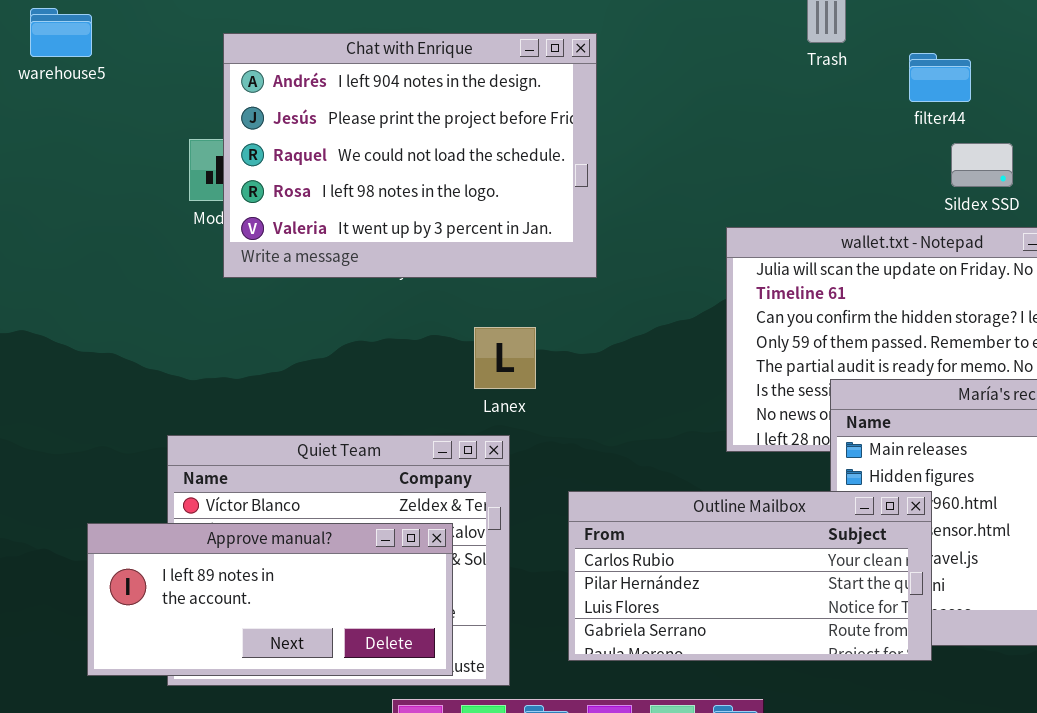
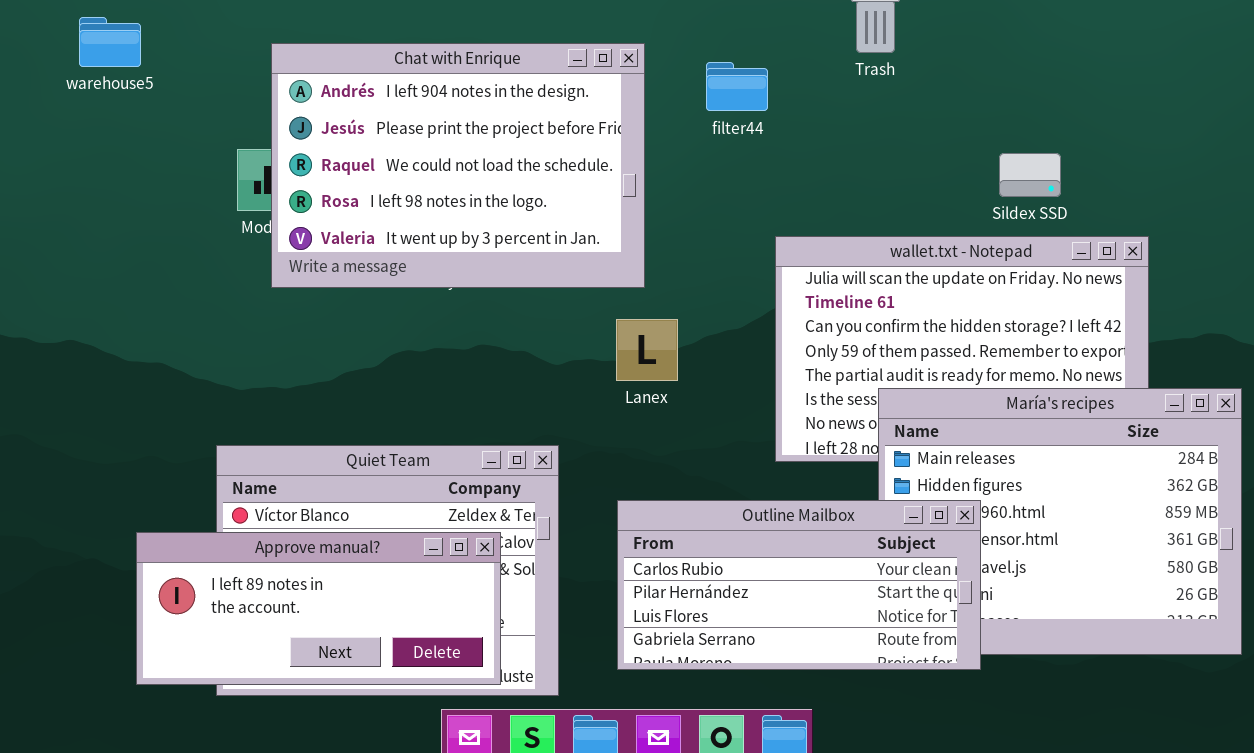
filter44: [909,53,971,102] -> [706,62,768,111], moved
Lanex: [474,327,536,389] -> [616,319,678,381], moved

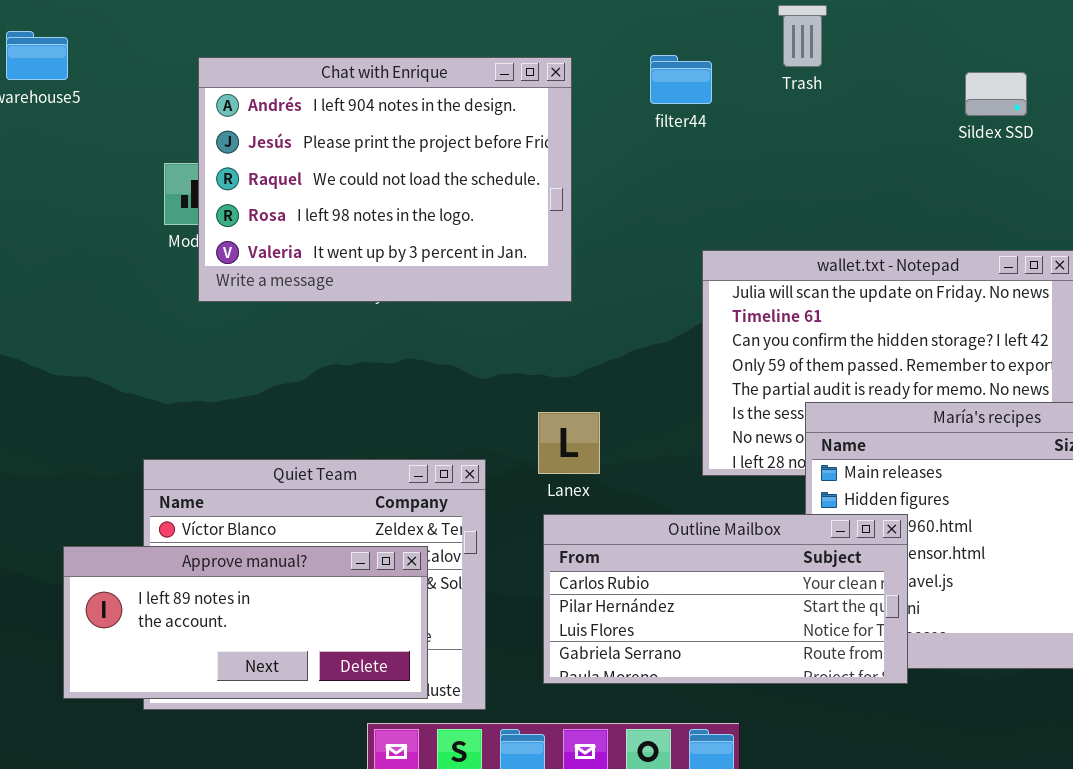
filter44: [706,62,768,111] -> [650,55,712,104], moved
Sildex SSD: [999,153,1061,197] -> [965,72,1027,116], moved
Lanex: [616,319,678,381] -> [538,412,600,474], moved

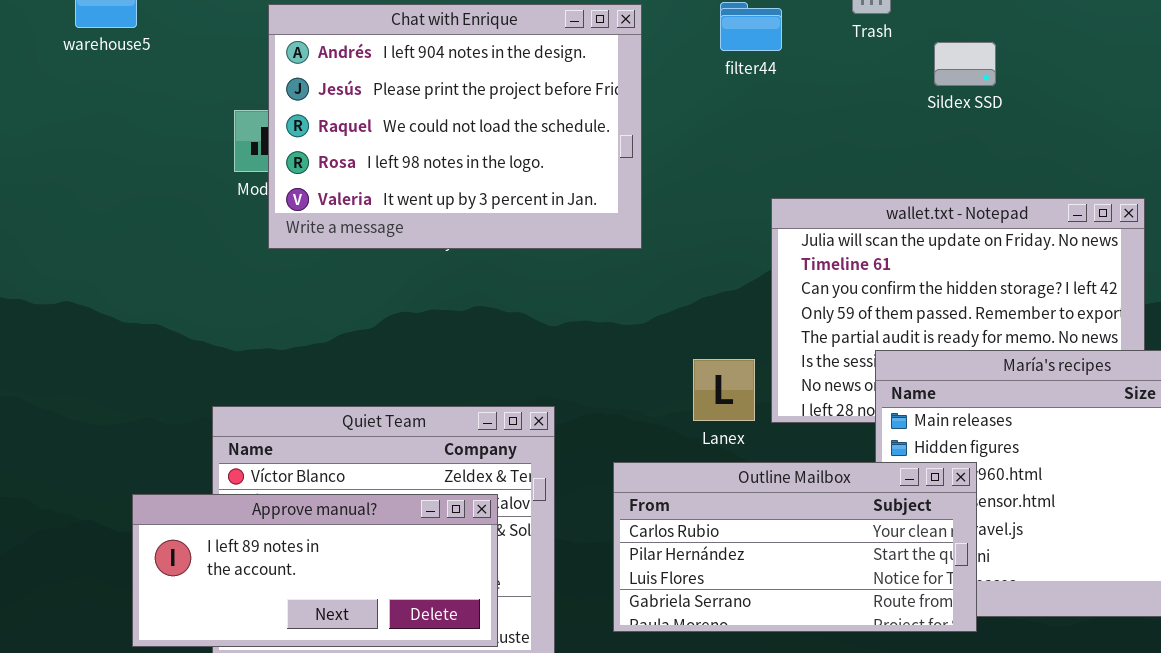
Sildex SSD: [965,72,1027,116] -> [934,42,996,86], moved
Lanex: [538,412,600,474] -> [693,359,755,421], moved

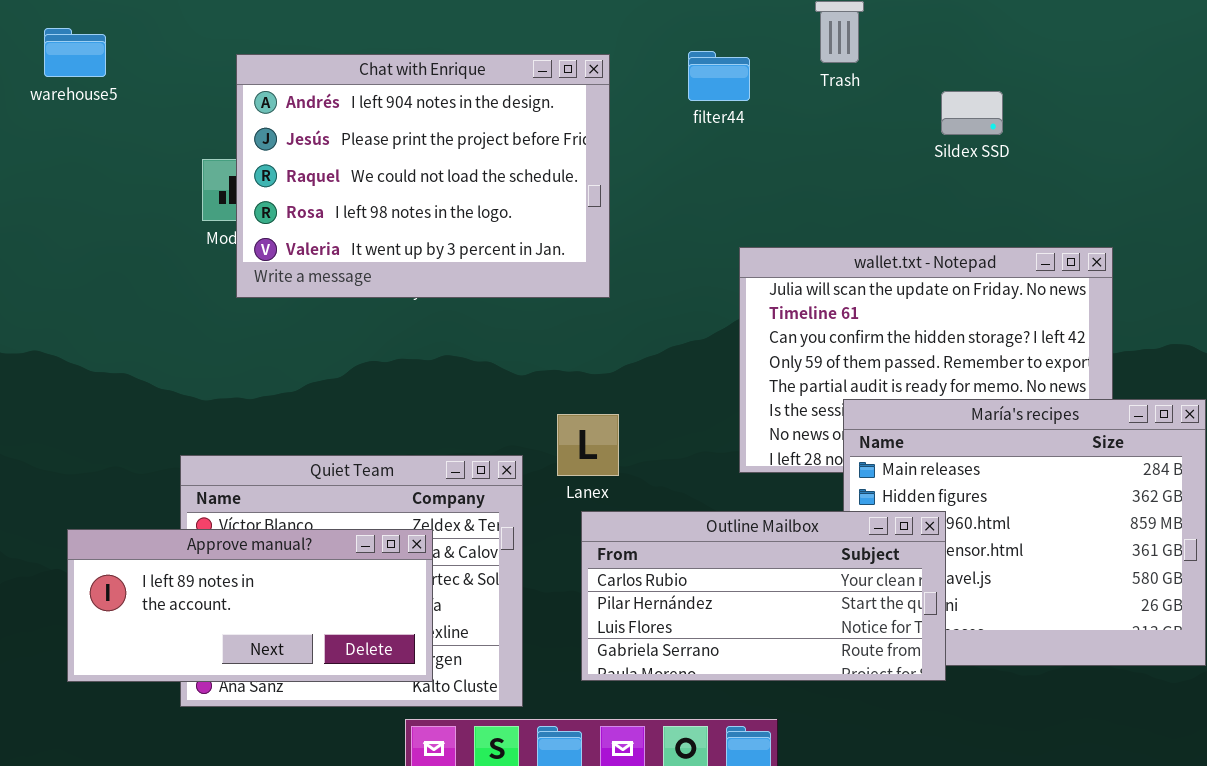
Sildex SSD: [934,42,996,86] -> [941,91,1003,135], moved
Lanex: [693,359,755,421] -> [557,414,619,476], moved
Approve manual?: [132,494,498,647] -> [67,529,433,682], moved

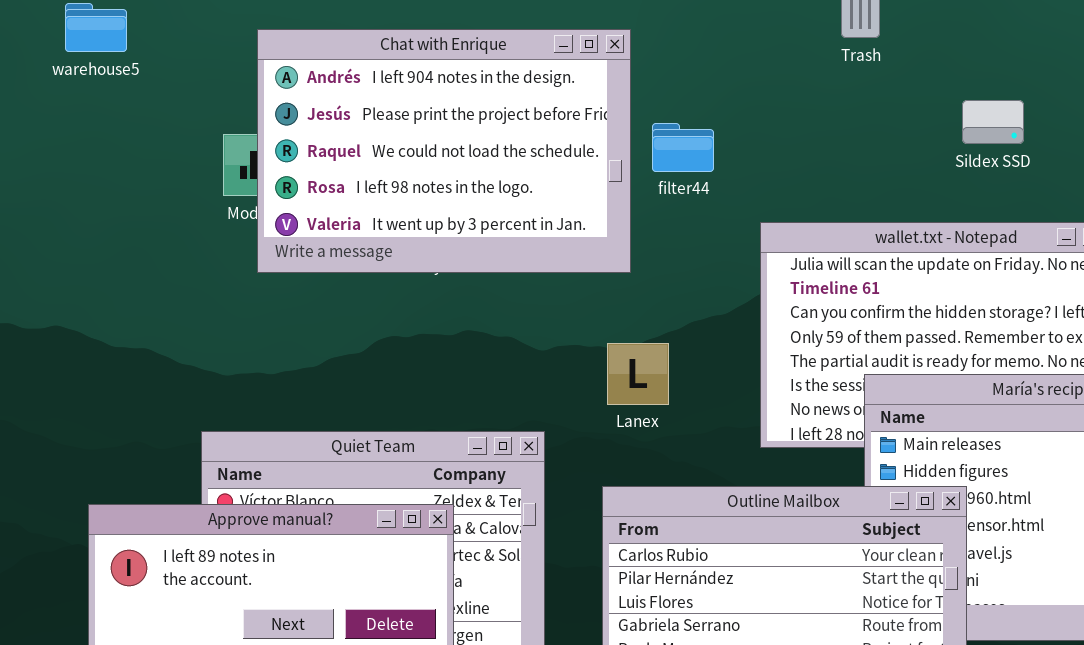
filter44: [688,51,750,101] -> [652,123,714,172], moved
Sildex SSD: [941,91,1003,135] -> [962,100,1024,144], moved
Lanex: [557,414,619,476] -> [607,343,669,405], moved

